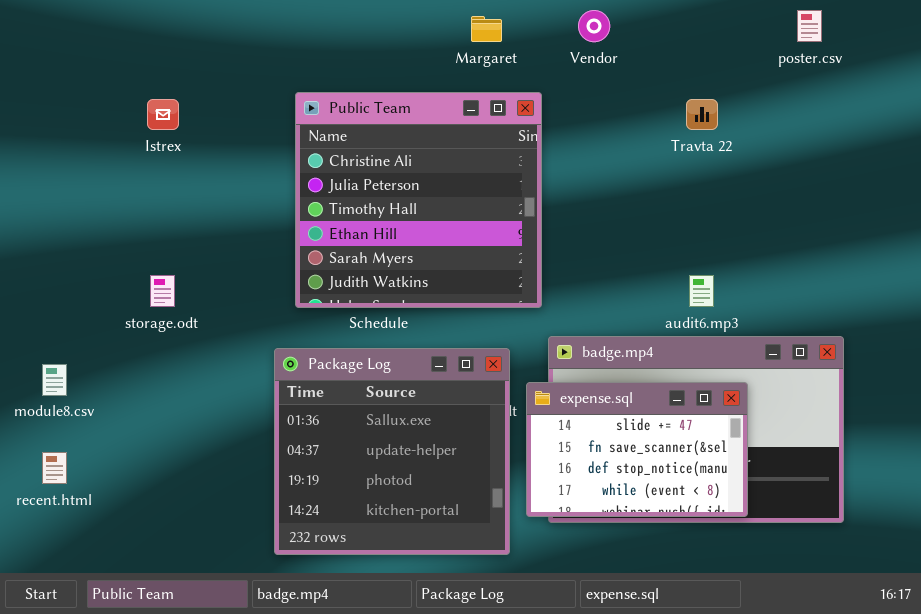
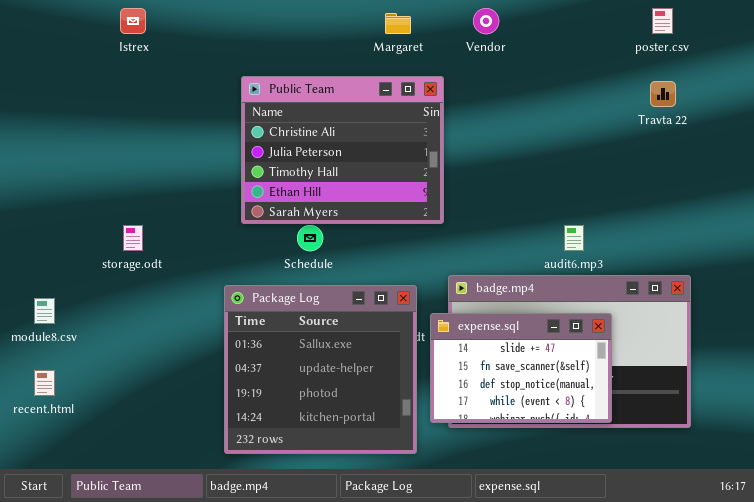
Public Team: [295,92,542,308] -> [241,76,444,224], resized
Istrex: [147,99,179,130] -> [120,8,146,34], moved
Travta 22: [686,99,718,130] -> [650,81,676,107], moved

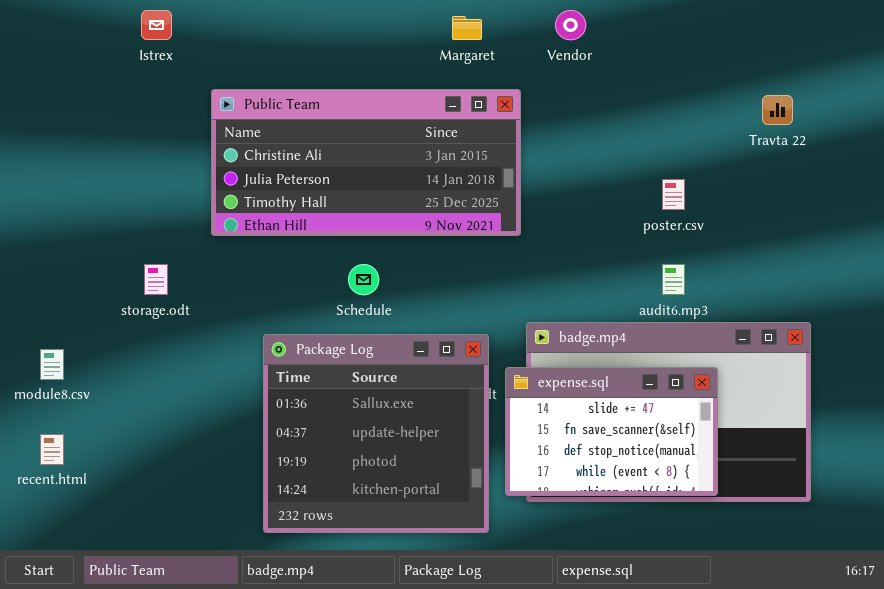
poster.csv: [652,8,673,34] -> [662,179,685,210], moved
Public Team: [241,76,444,224] -> [211,89,521,236], resized

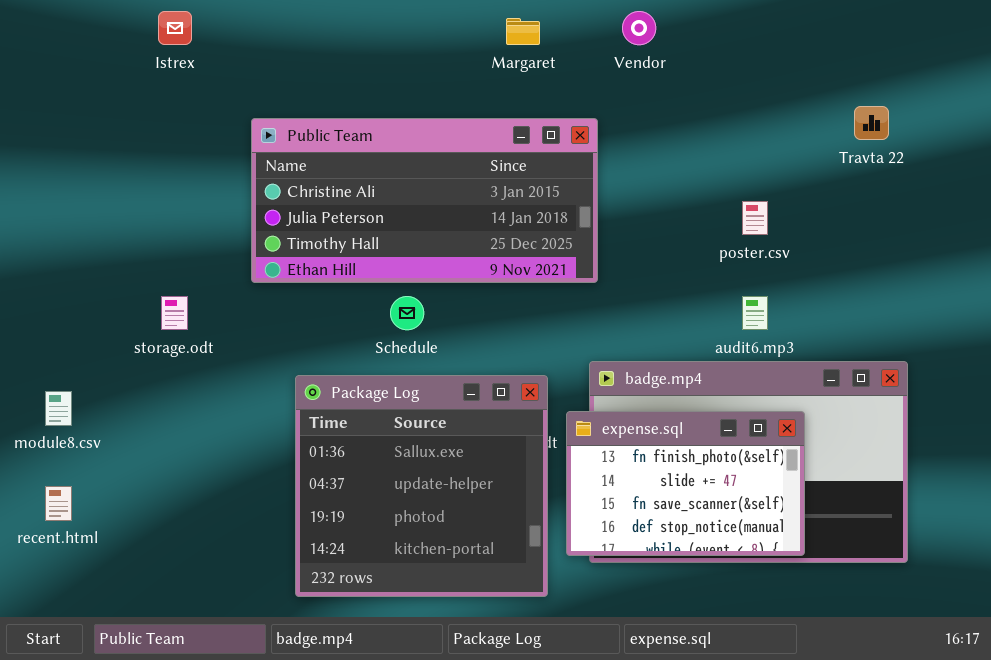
Public Team: [211,89,521,236] -> [251,118,598,283], moved
expense.sql: [505,367,718,496] -> [566,411,805,556], scrolled up 1 row

